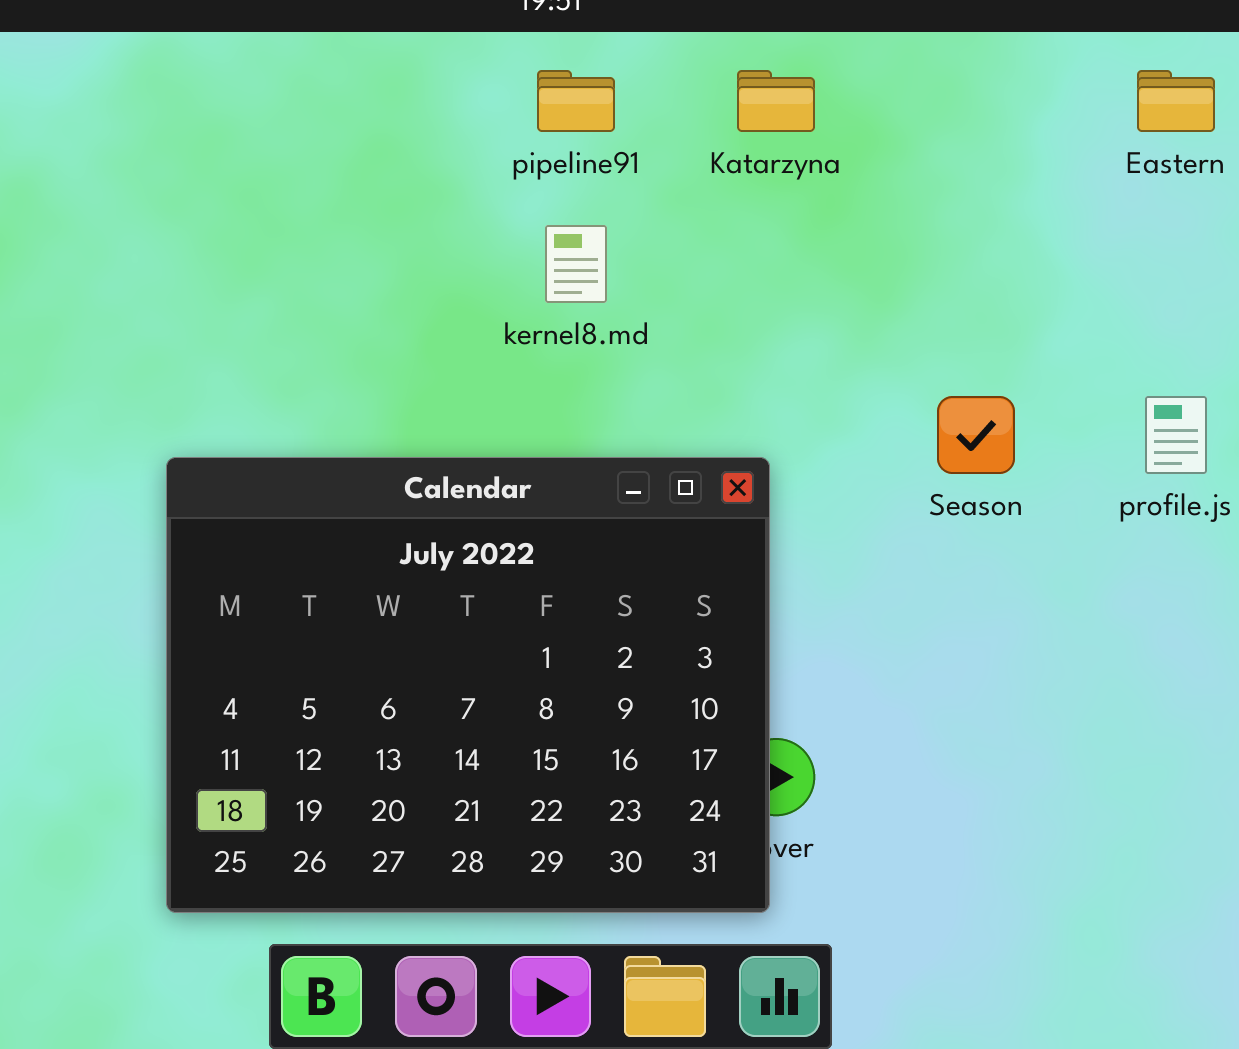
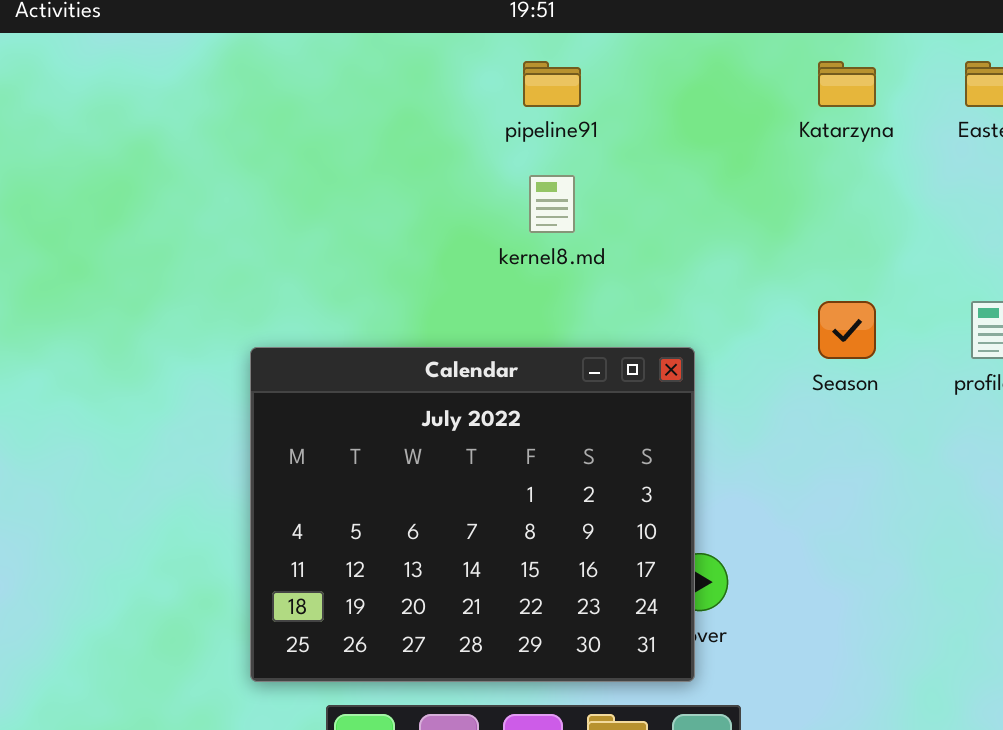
Katarzyna: [737,70,815,132] -> [818,61,876,107], moved

